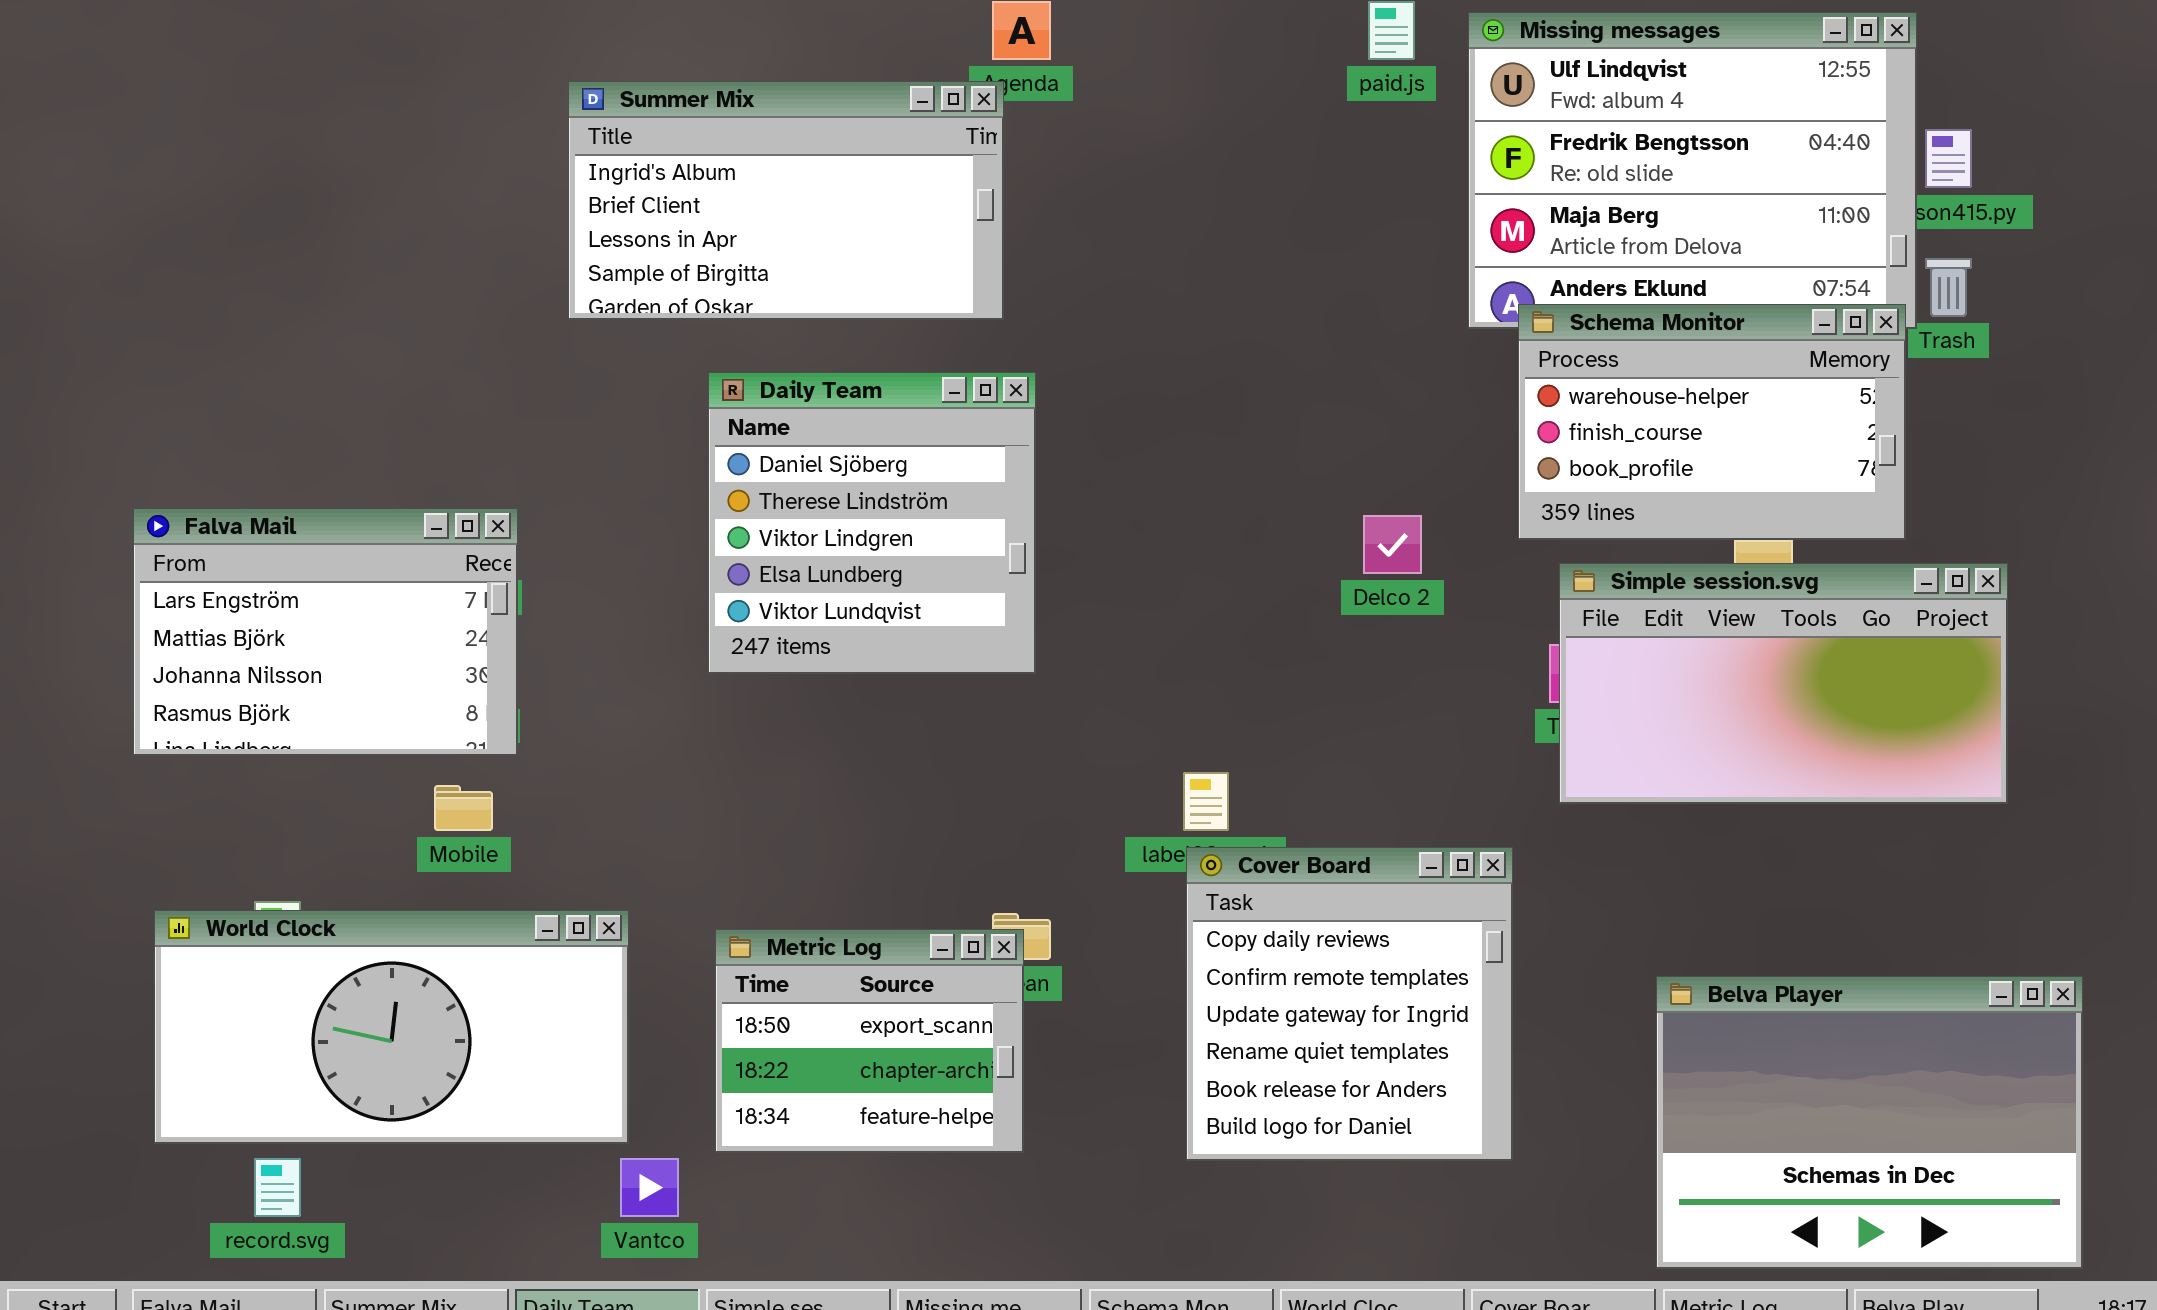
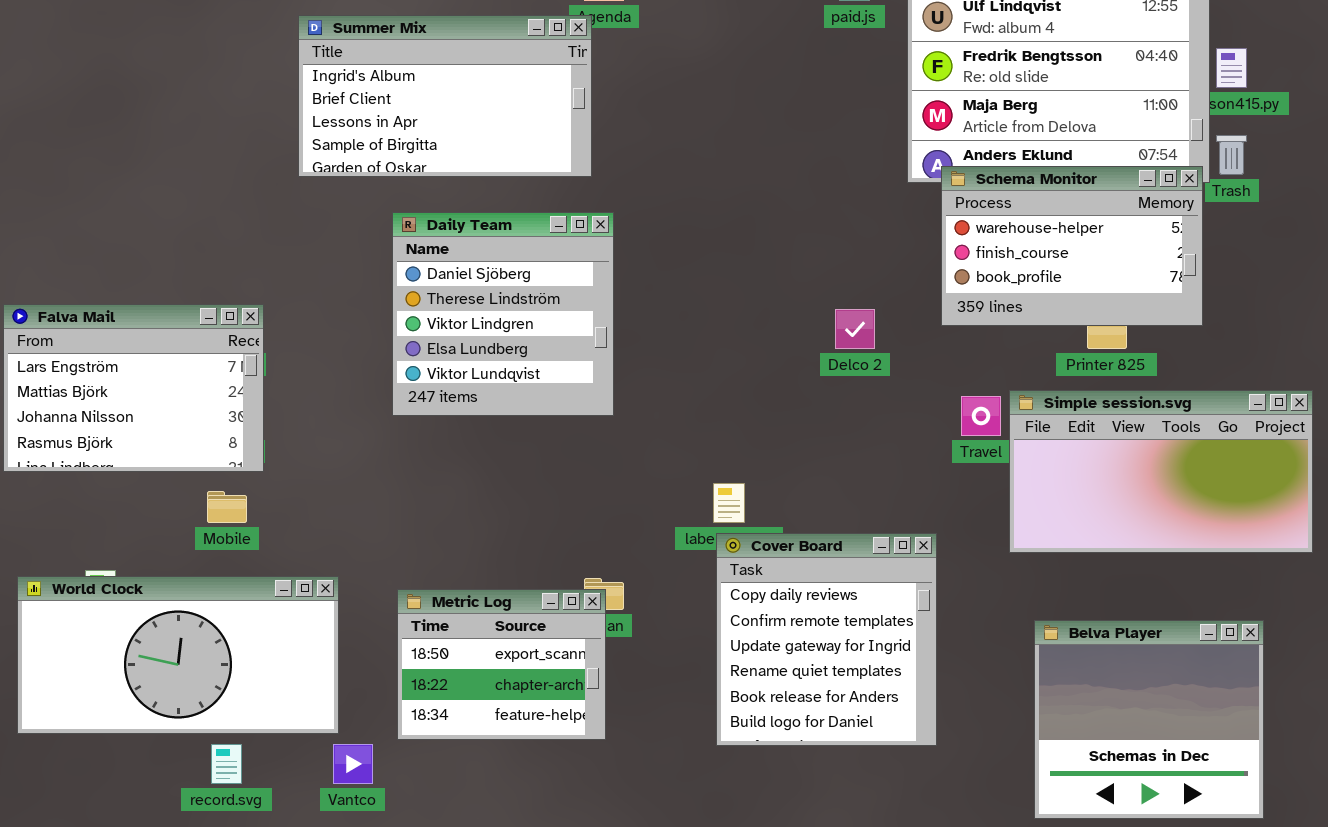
Simple session.svg: [1559,563,2008,804] -> [1009,390,1313,553], moved
Belva Player: [1656,976,2083,1269] -> [1034,620,1264,819], resized
record.svg: [254,1158,301,1217] -> [211,744,242,784], moved

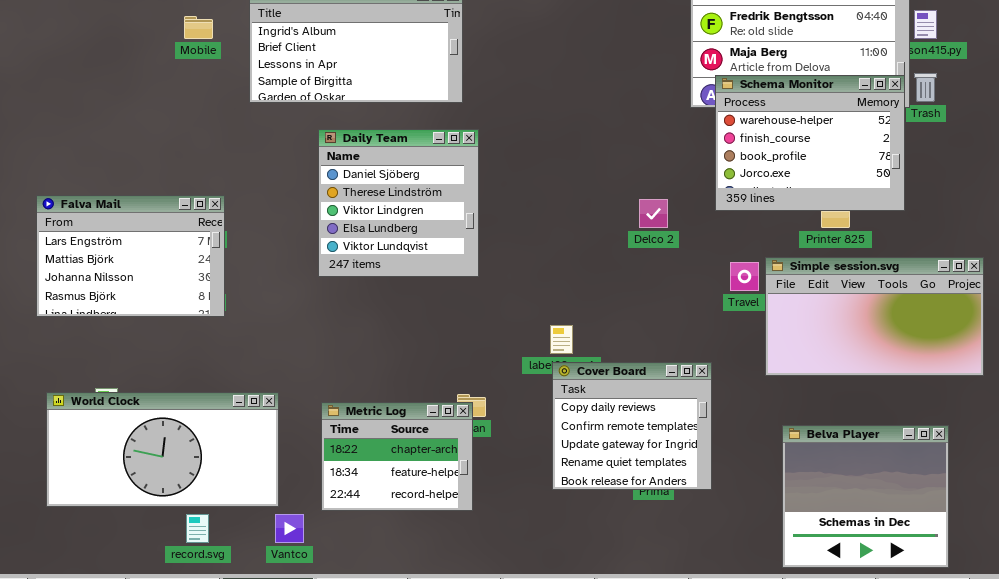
Schema Monitor: [941,166,1203,326] -> [715,75,905,211], resized
Mobile: [207,491,247,523] -> [184,16,213,39], moved
Cover Board: [716,533,937,746] -> [552,362,712,490], resized
Metric Log: [397,589,606,740] -> [321,402,473,511], scrolled down 1 row

